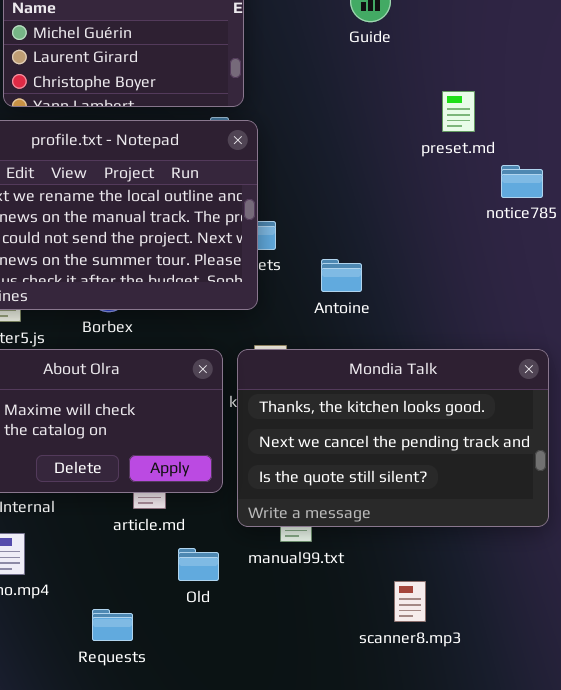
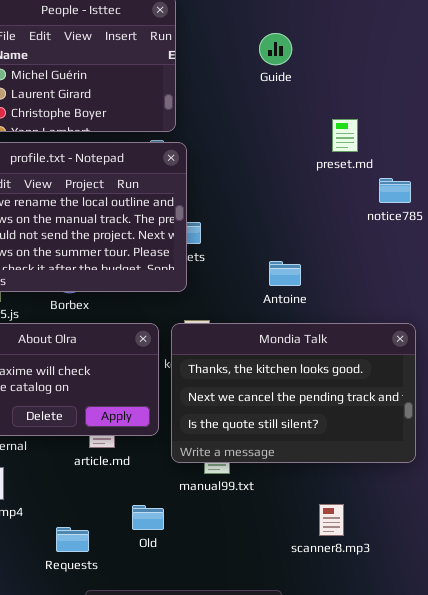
Antoine: [321,259,362,292] -> [269,261,301,286], moved
Old: [178,548,219,581] -> [132,505,164,530], moved
scanner8.mp3: [394,581,426,622] -> [319,504,344,536], moved

